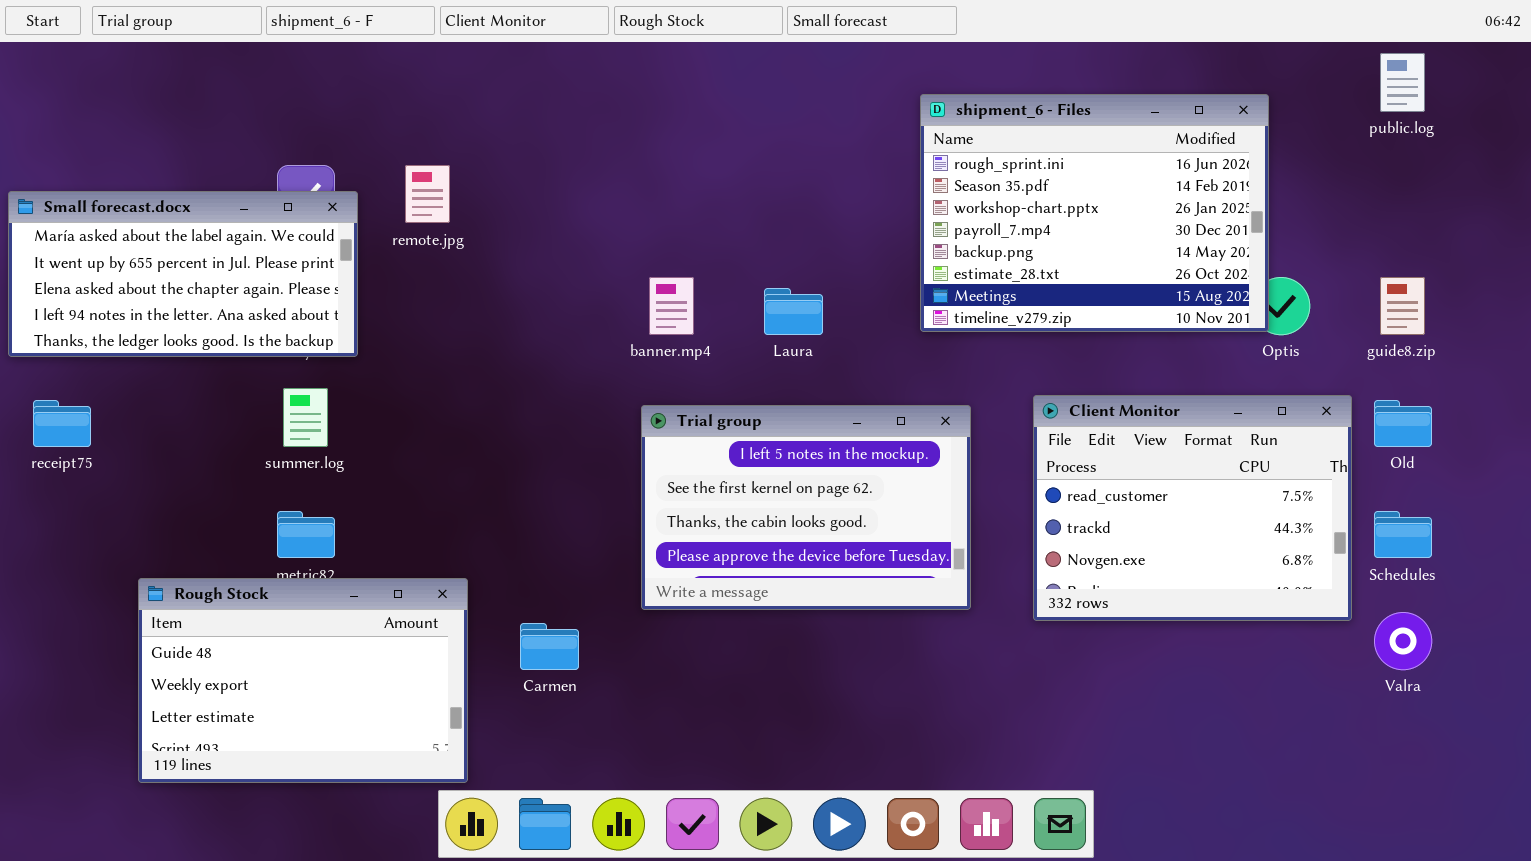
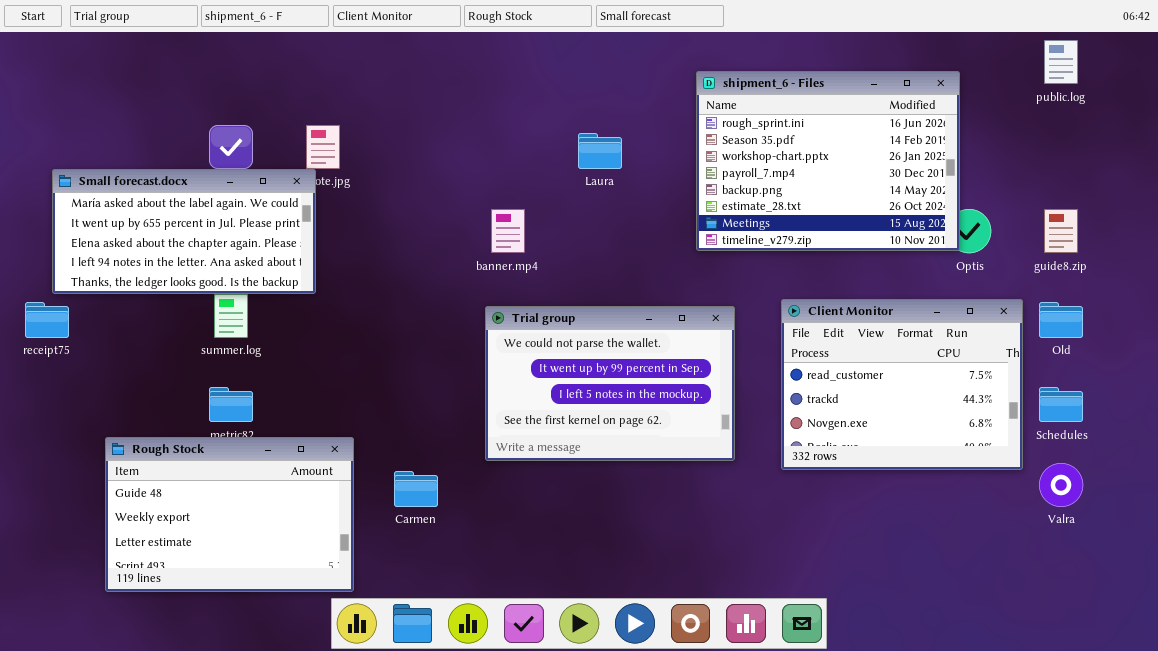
Small forecast.docx: [8,191,358,357] -> [52,169,316,294], moved
Laura: [764,288,823,335] -> [578,133,622,169], moved
Trial group: [641,405,971,610] -> [485,306,735,461], scrolled up 2 rows

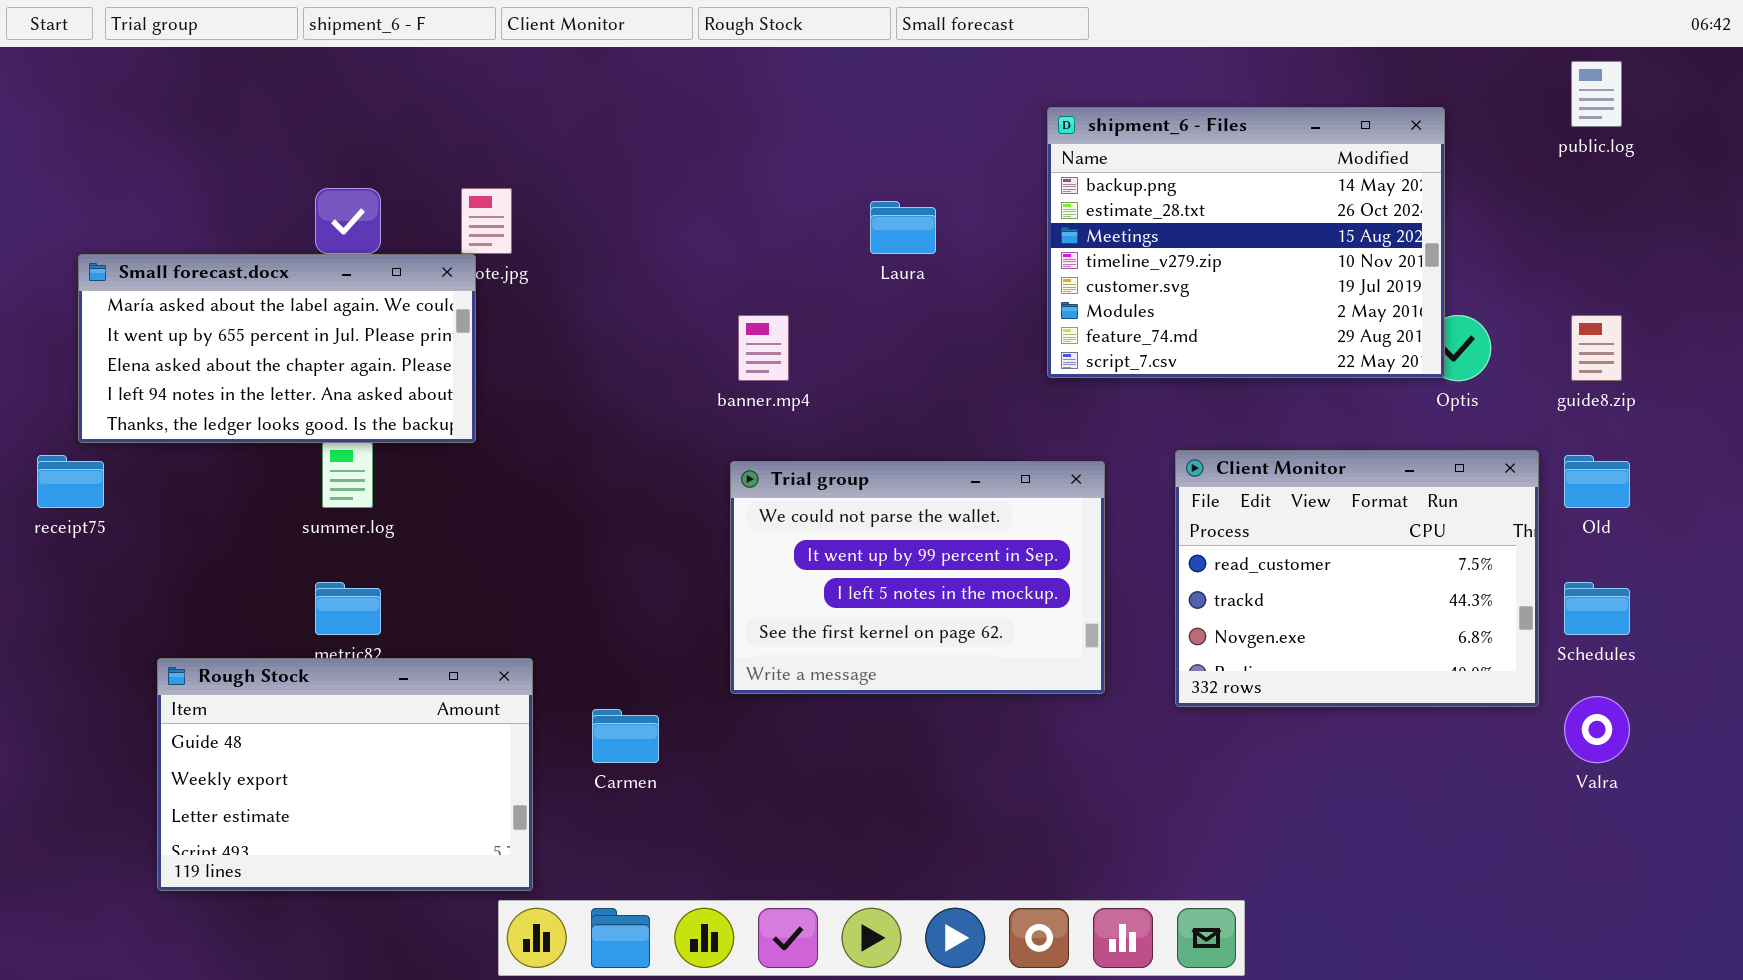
shipment_6 - Files: [696,71,960,251] -> [1047,107,1445,378], scrolled down 4 rows

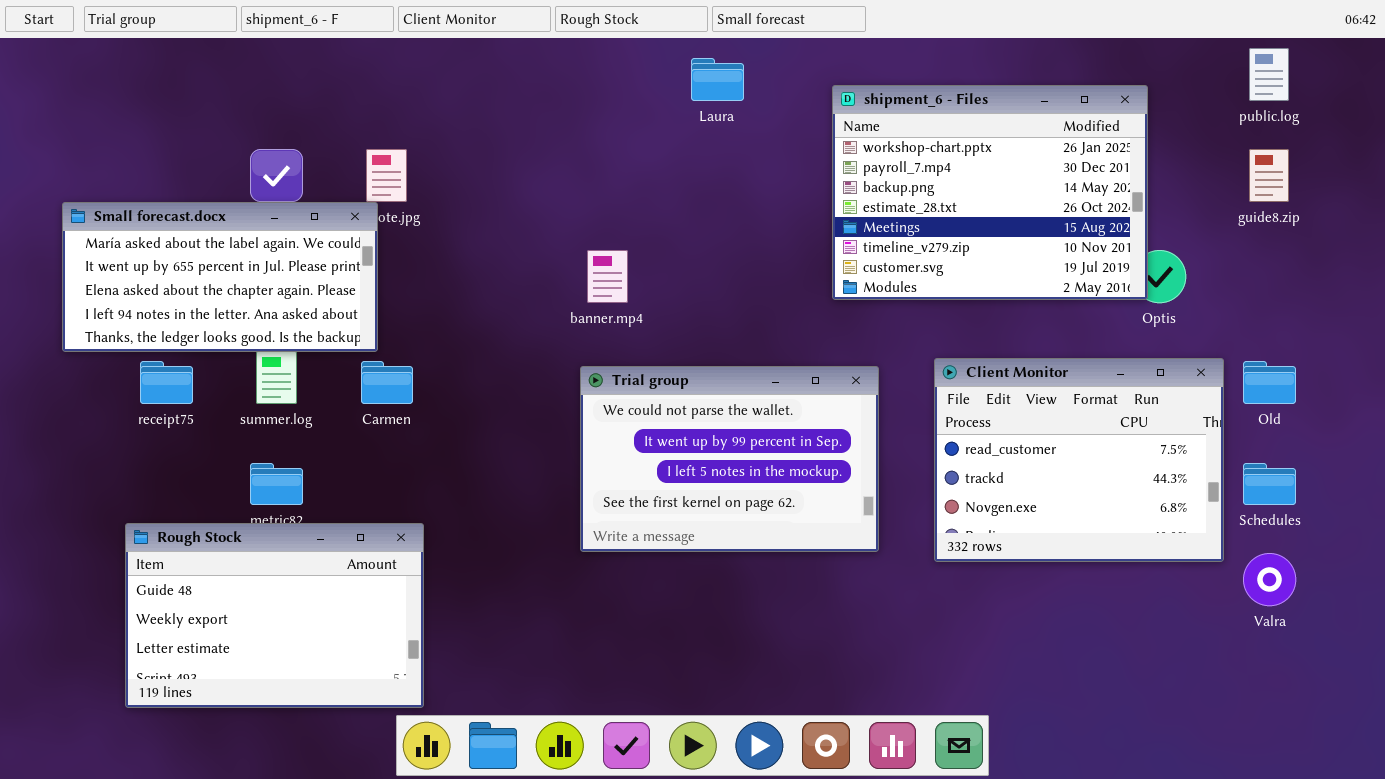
shipment_6 - Files: [1047,107,1445,378] -> [832,85,1148,300], scrolled up 2 rows
Laura: [870,201,936,254] -> [691,58,744,101], moved
guide8.zip: [1571,315,1622,381] -> [1249,149,1289,202], moved
receipt75: [37,455,104,508] -> [140,361,193,404], moved
Carmen: [592,709,659,763] -> [361,361,413,404], moved

